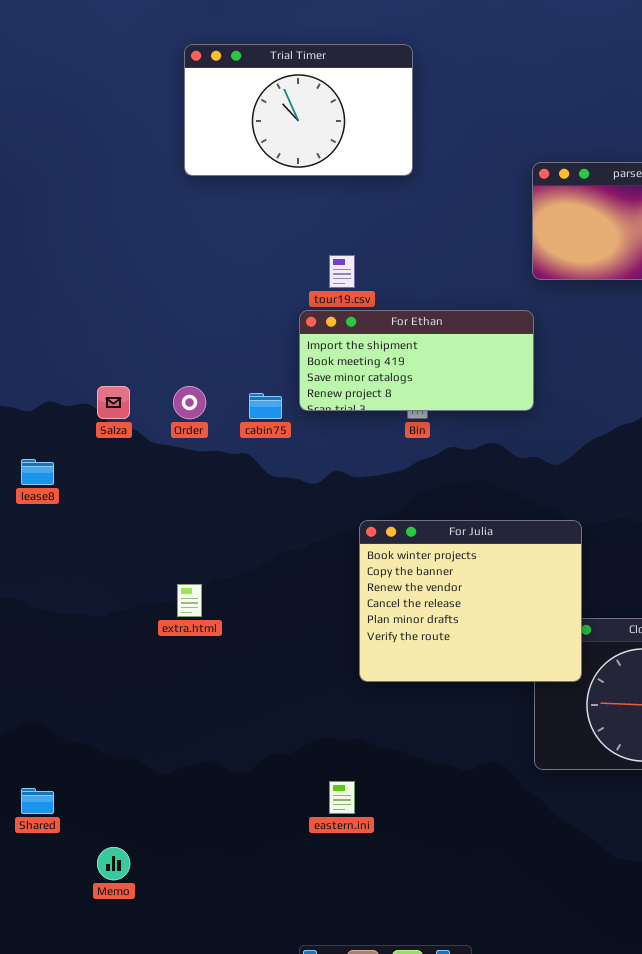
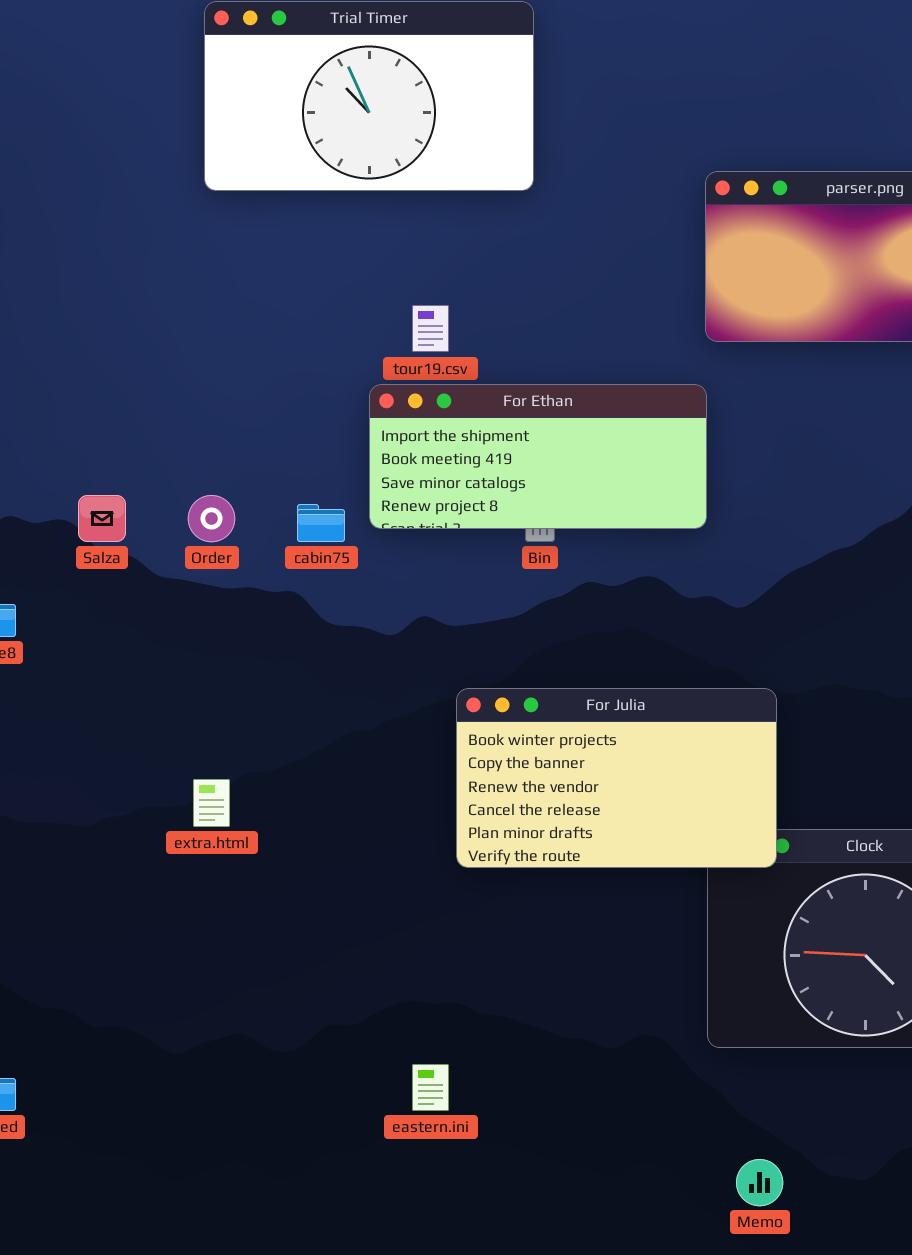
For Julia: [359,520,582,682] -> [456,688,777,868], resized
Memo: [97,847,130,880] -> [736,1159,783,1206], moved

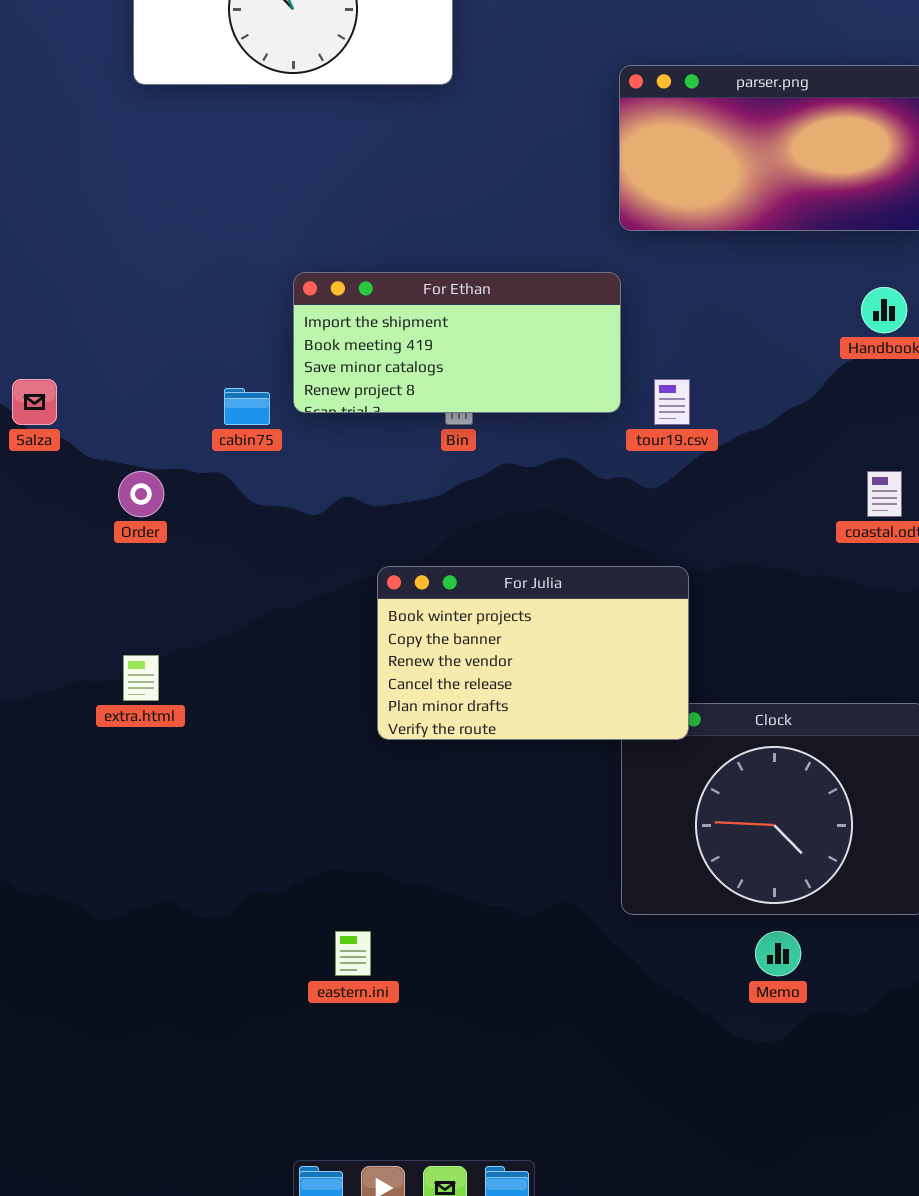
tour19.csv: [412,305,449,352] -> [654,379,690,425], moved
Order: [188,495,235,542] -> [118,471,164,517], moved
Memo: [736,1159,783,1206] -> [755,931,801,976], moved

